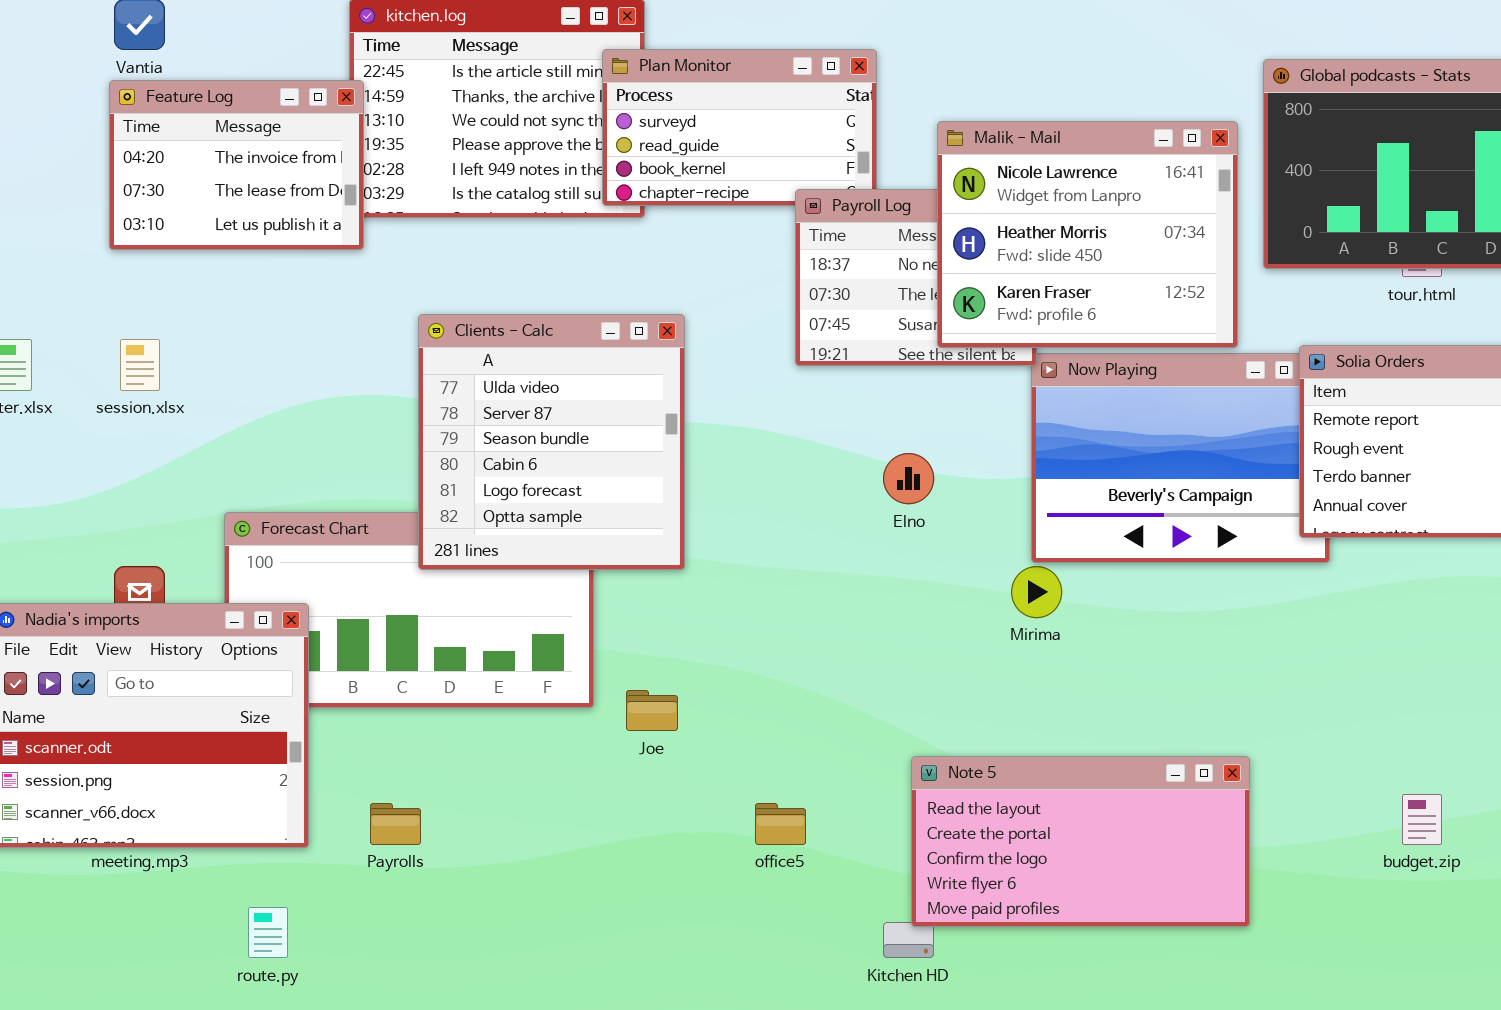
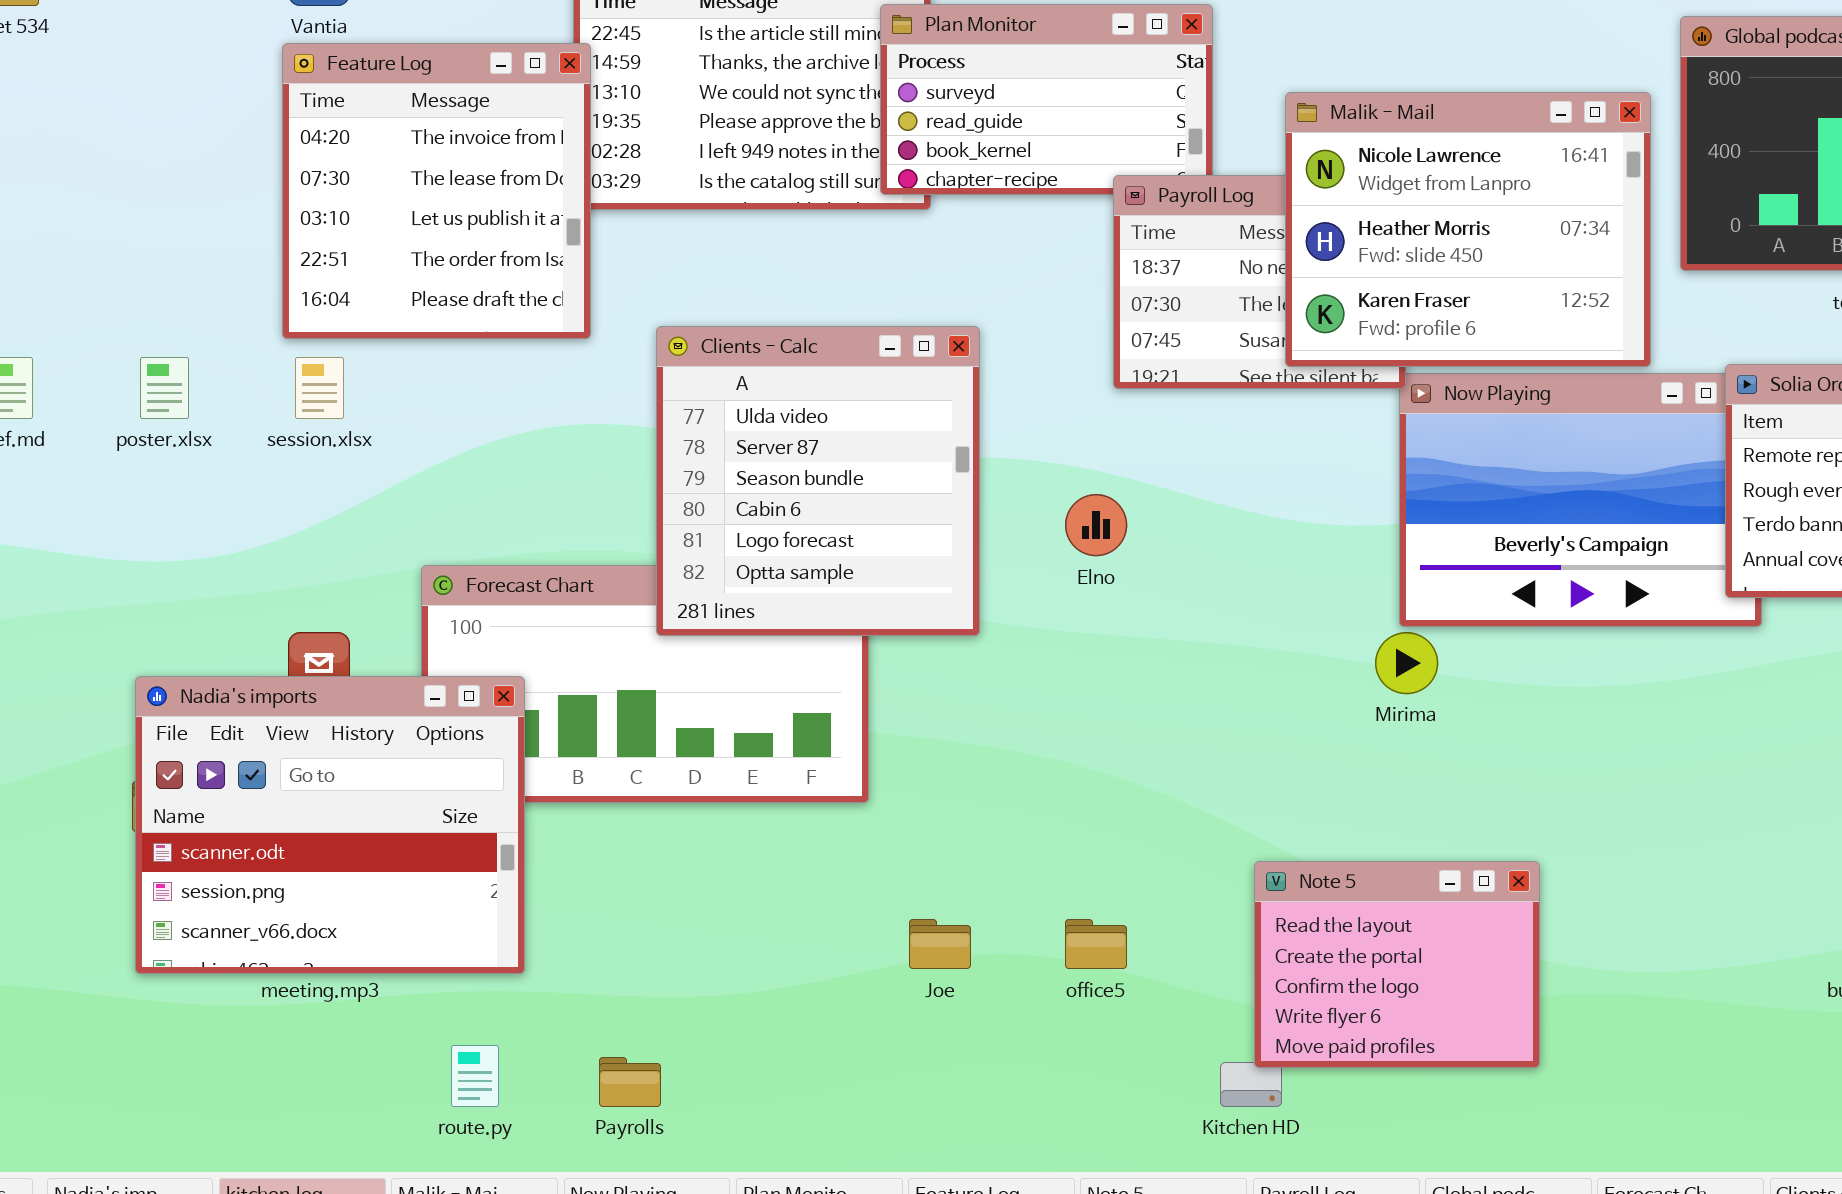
Feature Log: [109,80,364,250] -> [282,43,591,339], resized
Elno: [883,453,934,504] -> [1065,494,1127,556], moved
Joe: [626,690,678,731] -> [909,919,971,969], moved
Note 5: [911,756,1250,927] -> [1254,861,1540,1068], resized
Payrolls: [370,803,421,845] -> [599,1057,661,1107], moved

